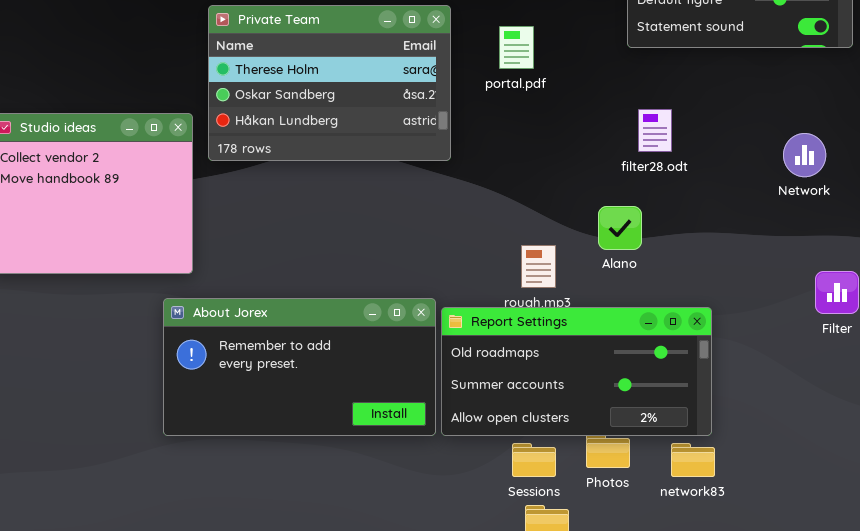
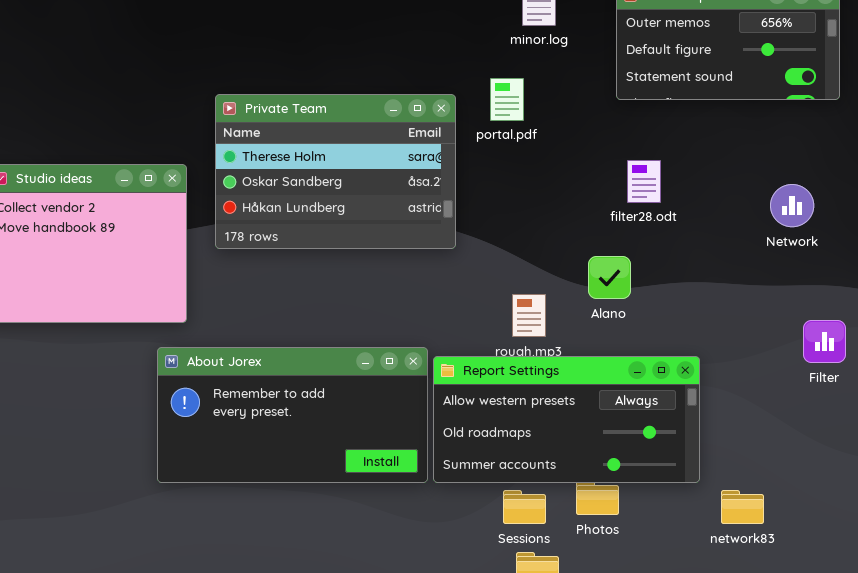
Private Team: [208,5,451,161] -> [215,94,456,249], moved
Report Settings: [441,307,712,436] -> [433,356,700,483], scrolled up 1 row
network83: [671,443,715,477] -> [721,490,764,524], moved

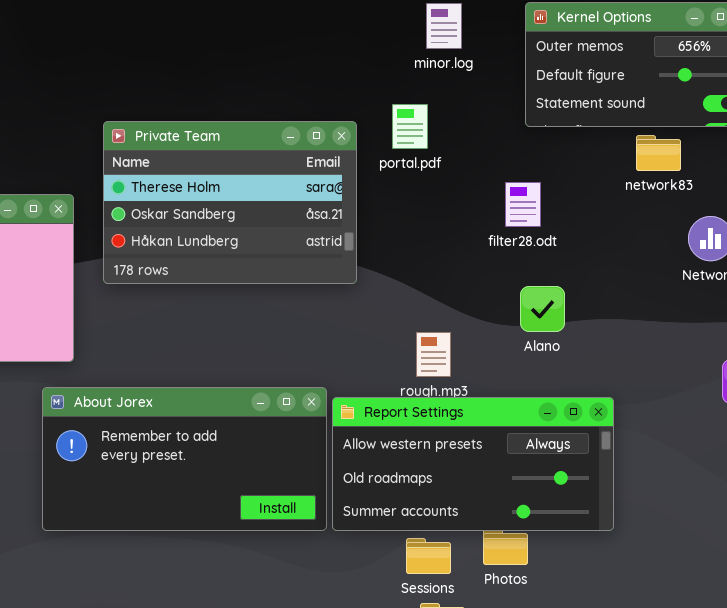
filter28.odt: [627,160,661,203] -> [505,182,541,227], moved
Alano: [588,256,631,299] -> [520,286,565,332], moved
network83: [721,490,764,524] -> [636,135,681,171], moved

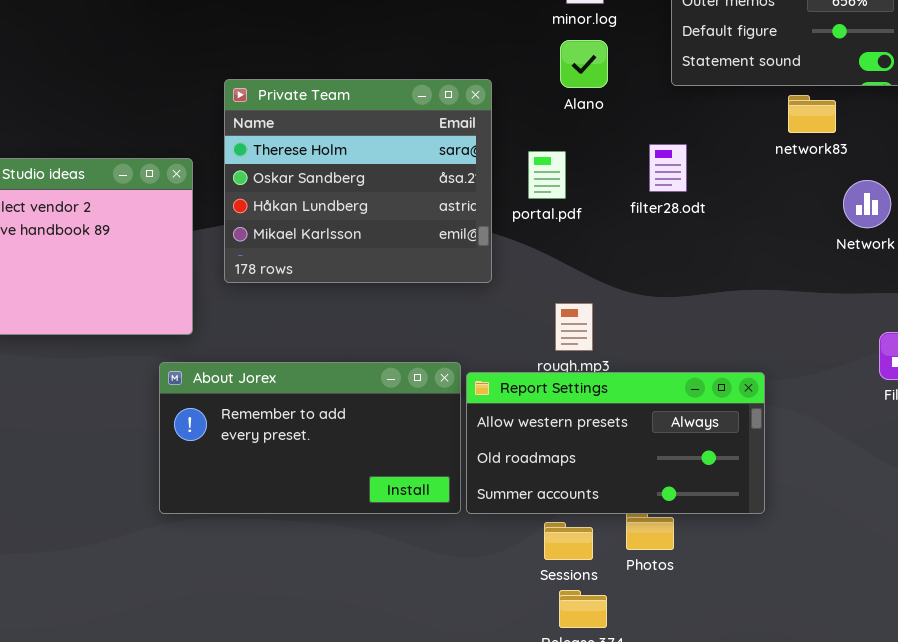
portal.pdf: [392,104,428,149] -> [528,151,566,199], moved
Private Team: [103,121,357,284] -> [224,79,492,283], resized
Alano: [520,286,565,332] -> [560,40,608,88], moved

